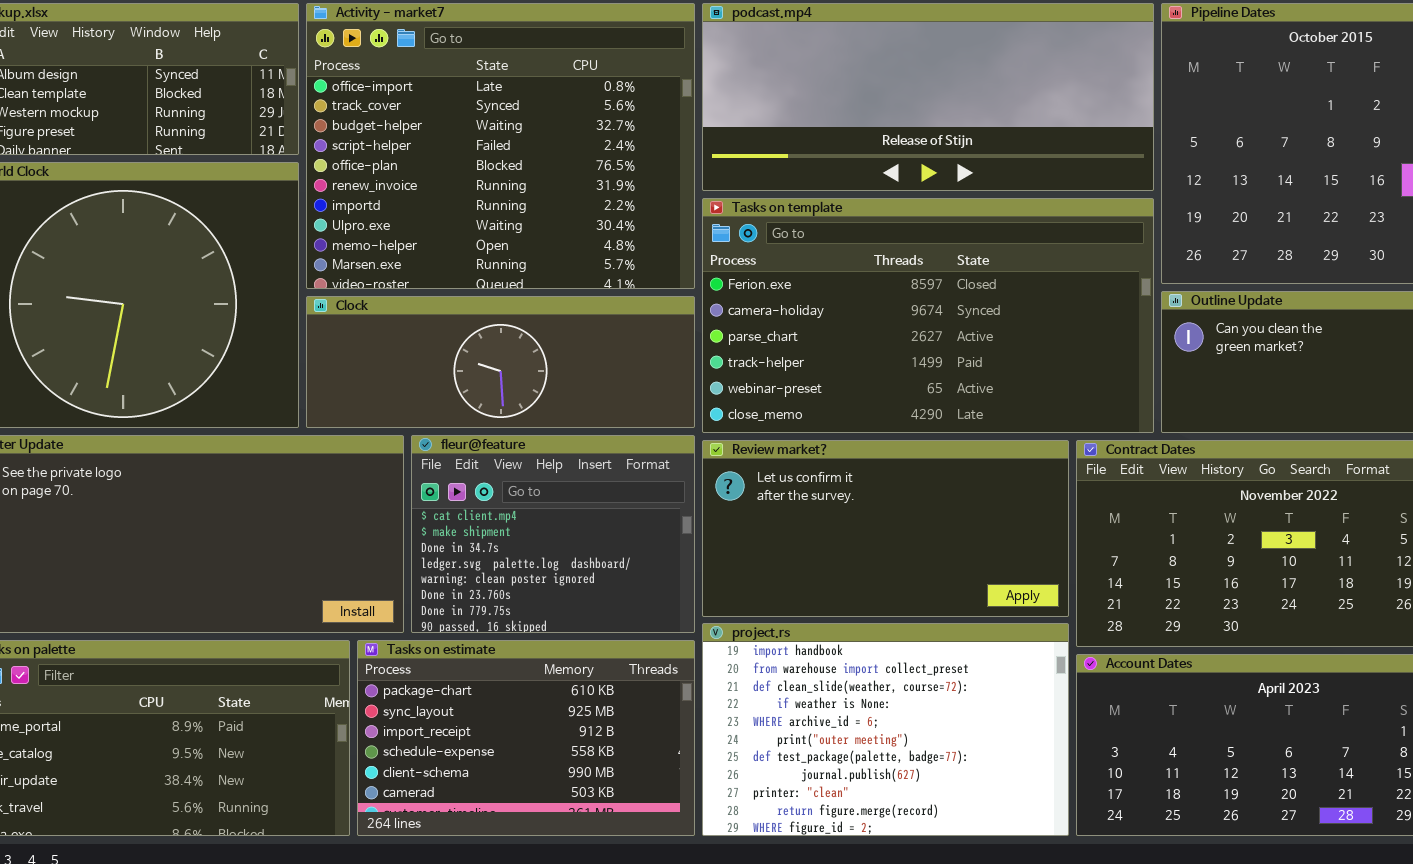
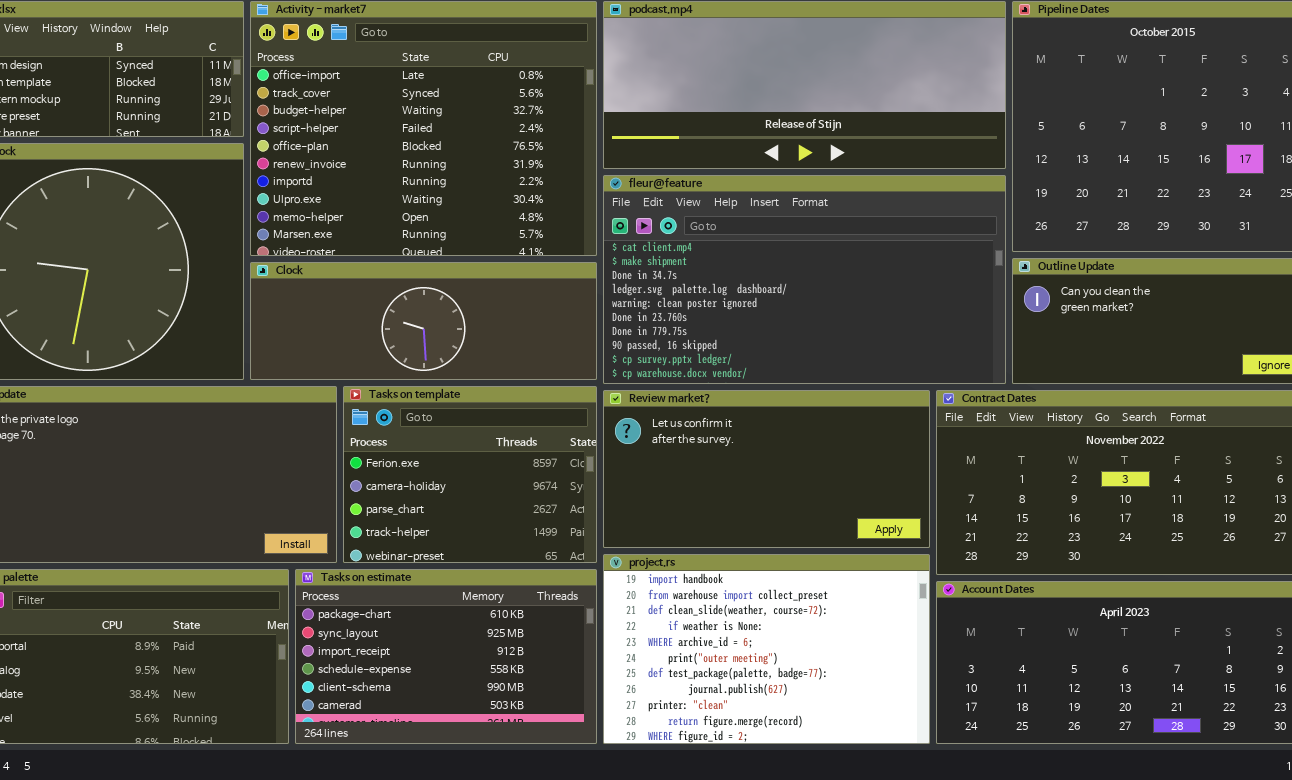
Tasks on template: [702,198,1154,433] -> [343,386,597,563], moved, resized
fleur@feature: [411,435,695,633] -> [603,175,1006,384], moved, resized

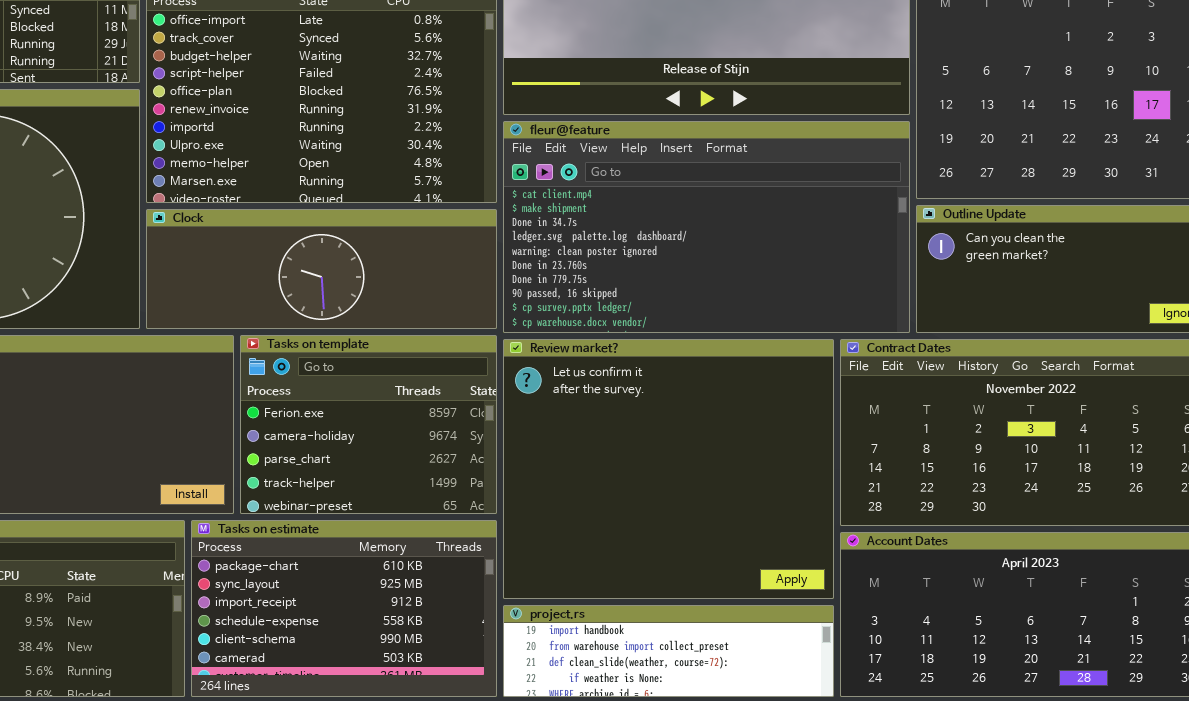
Review market?: [603,390,930,548] -> [503,339,834,599], resized
project.rs: [603,554,930,744] -> [503,605,834,697], resized

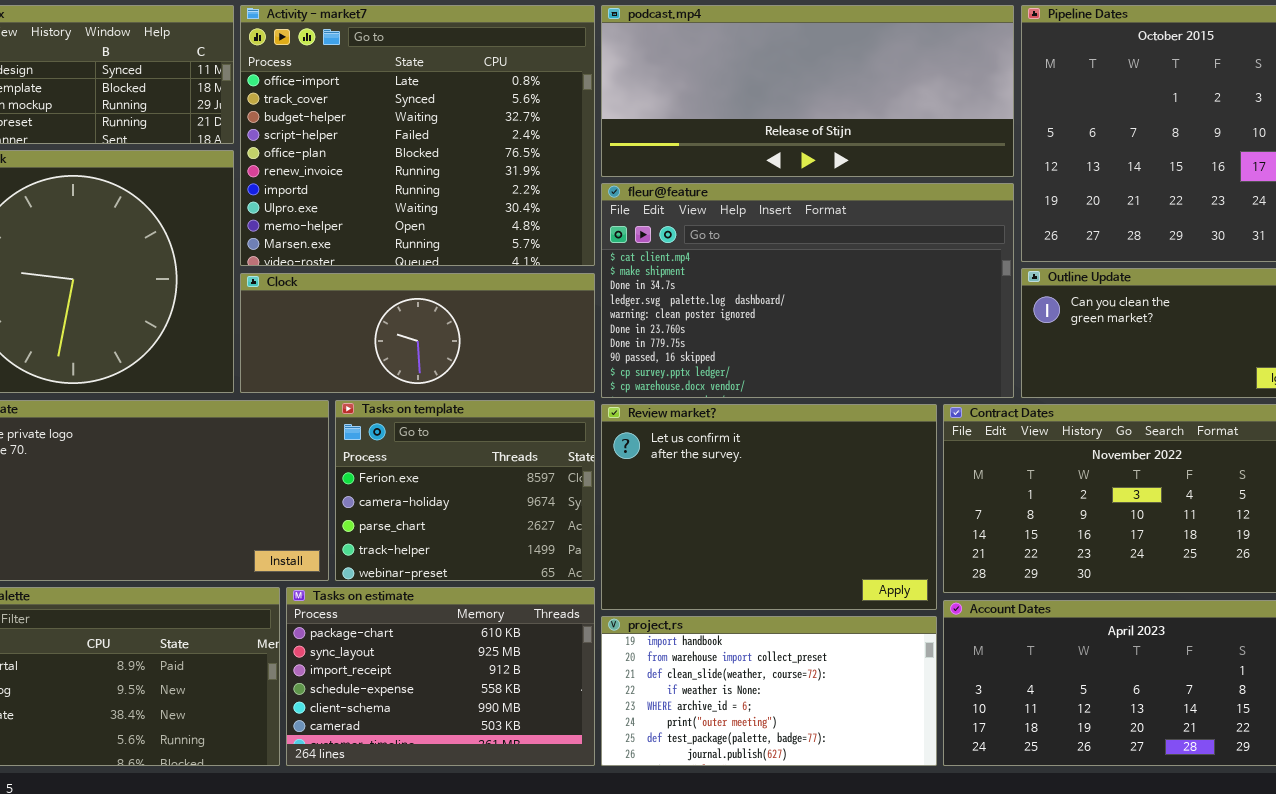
Review market?: [503,339,834,599] -> [601,404,937,610], resized
project.rs: [503,605,834,697] -> [601,616,937,766], resized

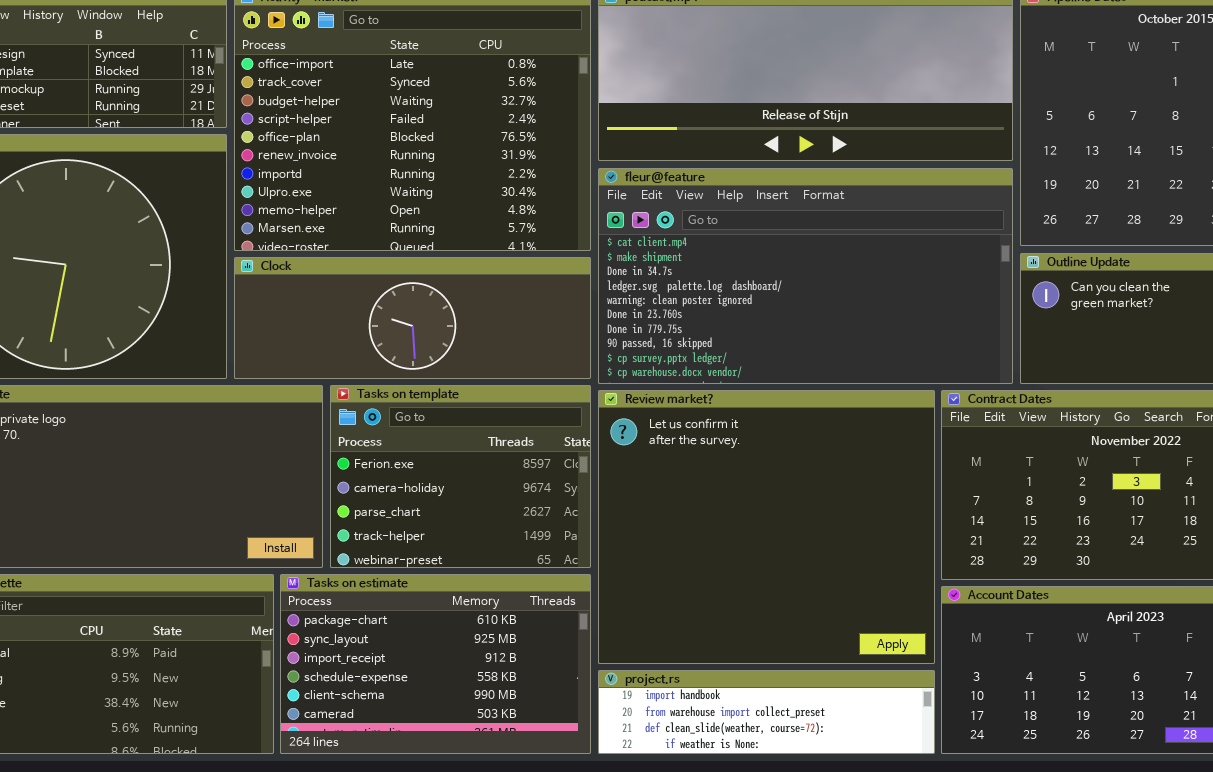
Review market?: [601,404,937,610] -> [598,390,935,664], resized
project.rs: [601,616,937,766] -> [598,670,935,754], resized

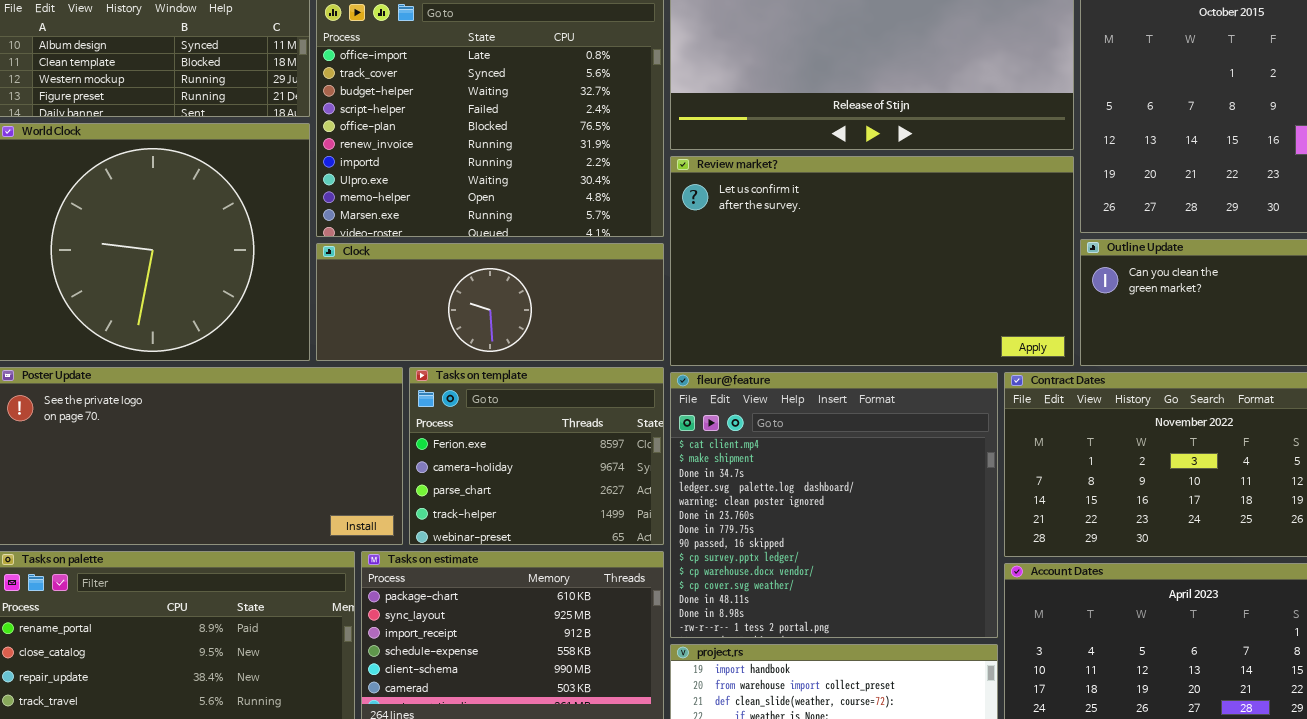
fleur@feature: [598,168,1013,384] -> [670,372,998,638], moved, resized
Review market?: [598,390,935,664] -> [670,156,1074,366], moved, resized

